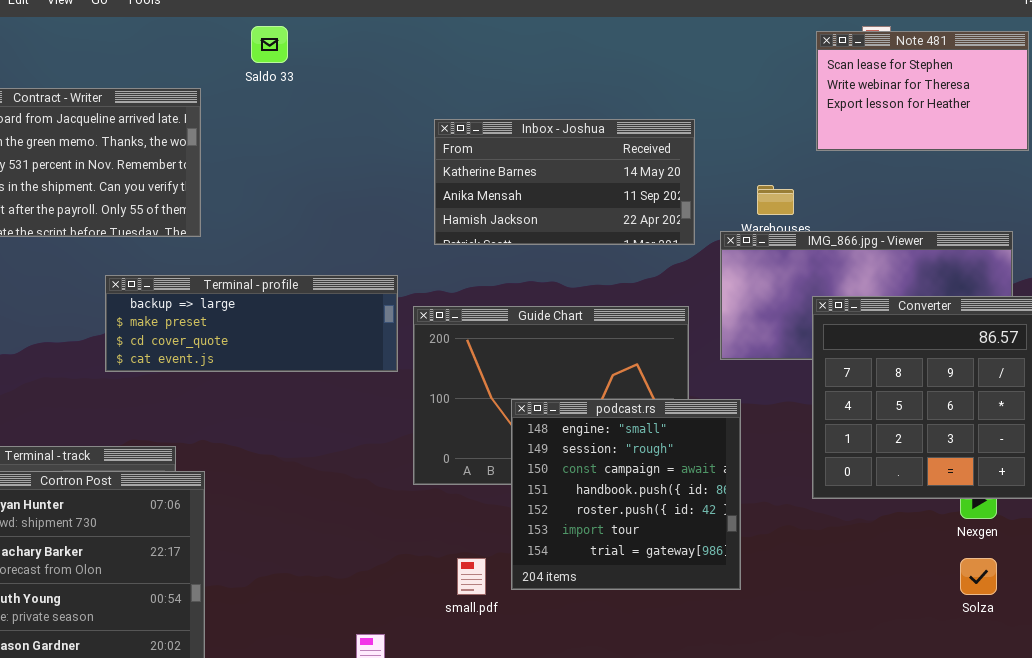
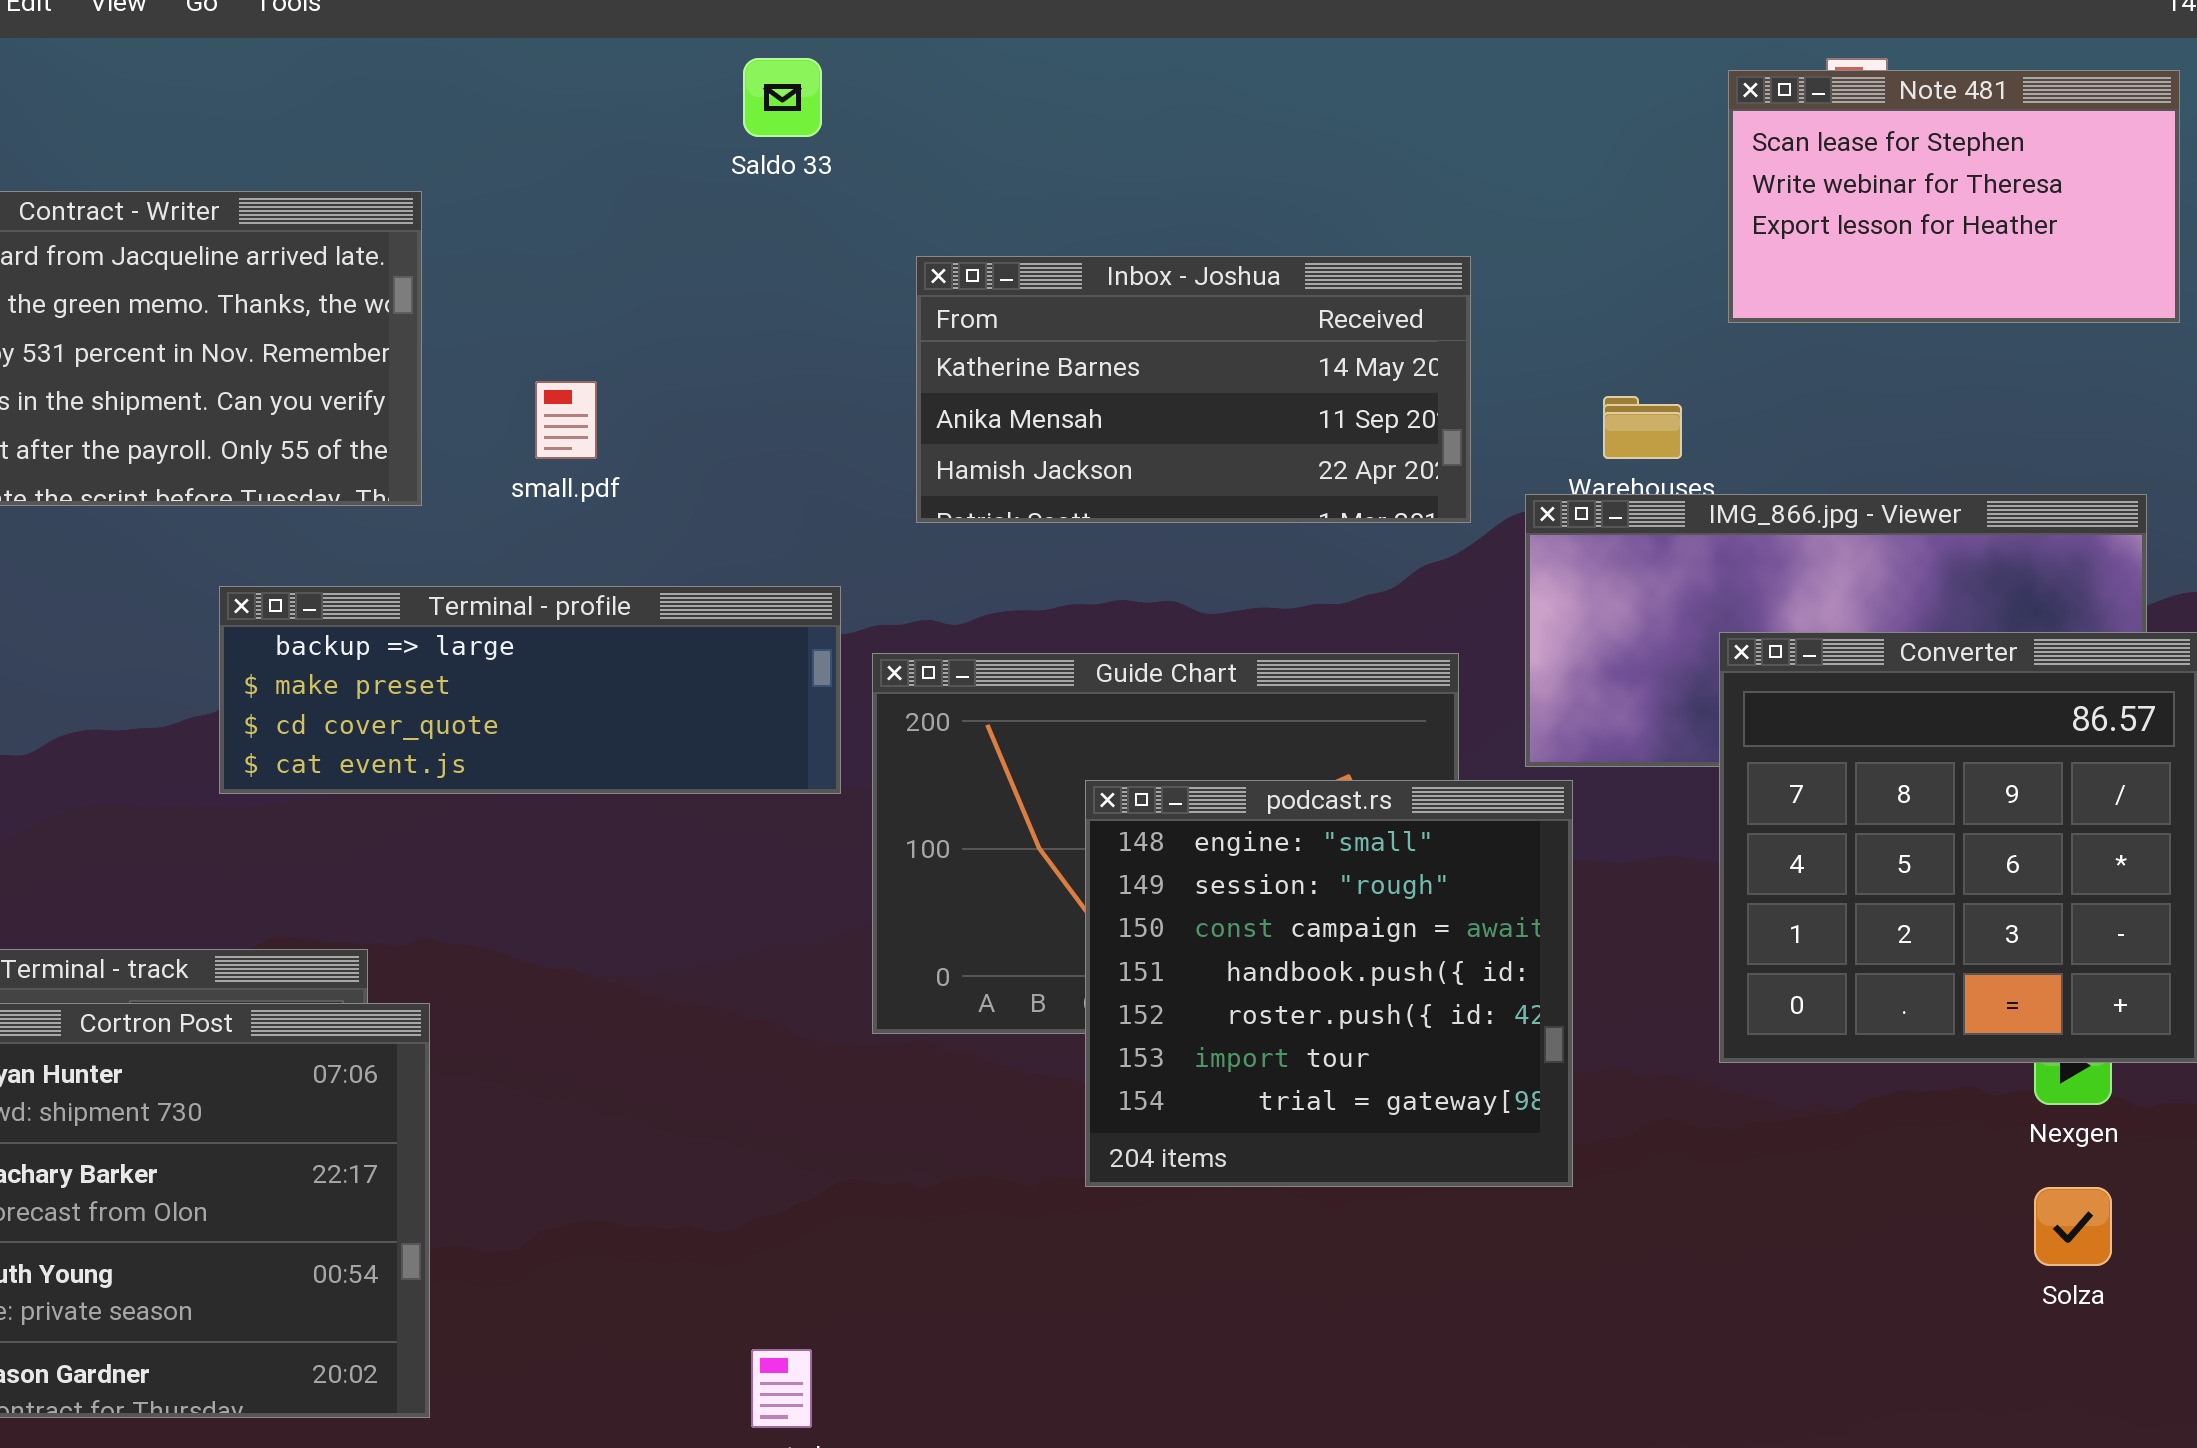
Saldo 33: [251,26,288,63] -> [743,58,822,137], moved
podcast.rs: [511,399,741,590] -> [1085,780,1573,1187], moved
small.pdf: [457,558,486,595] -> [535,381,597,459], moved

